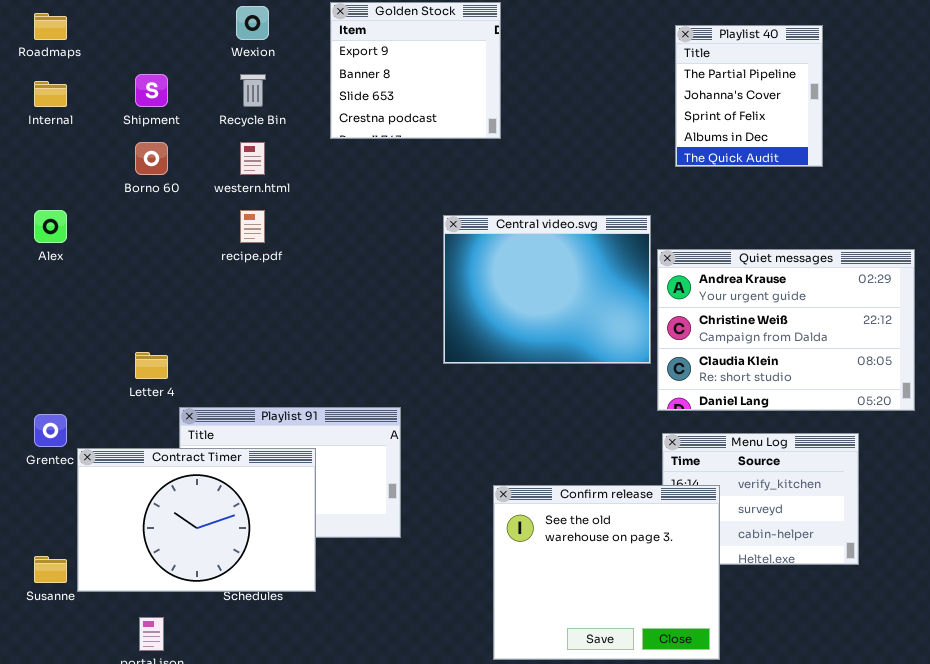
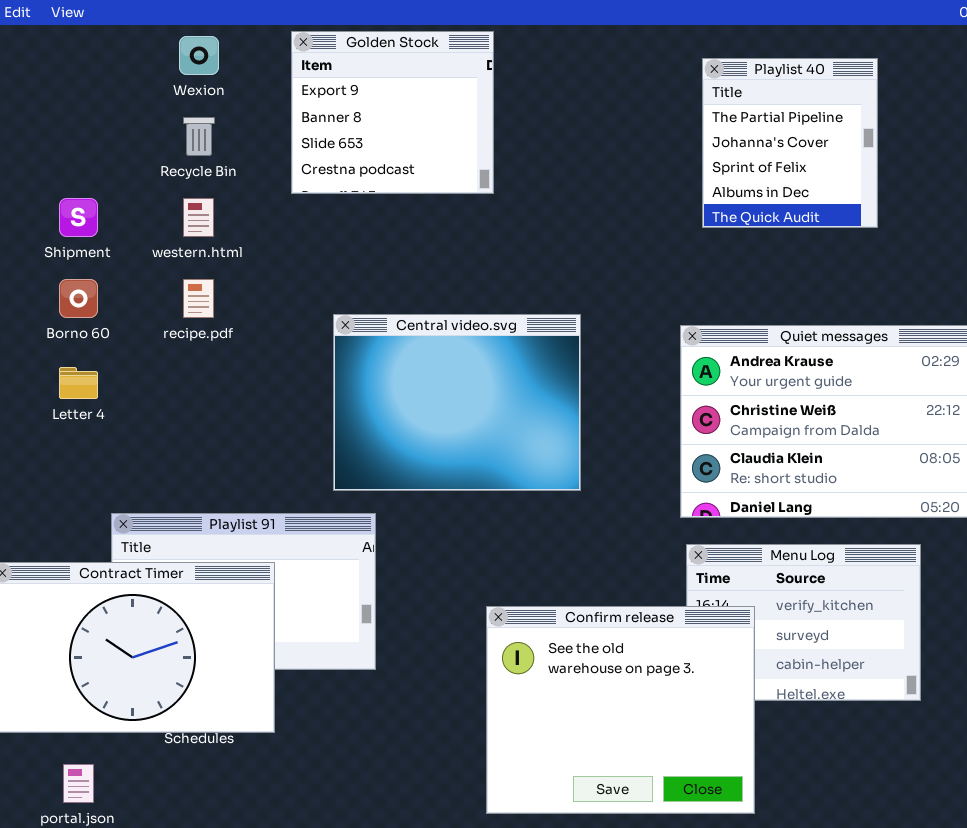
Shipment: [135,74,168,107] -> [59,198,98,237], moved
Borno 60: [135,142,168,175] -> [59,279,98,318], moved
Central video.svg: [443,215,651,364] -> [333,314,581,491], moved
Letter 4: [135,352,168,379] -> [59,367,98,399], moved

